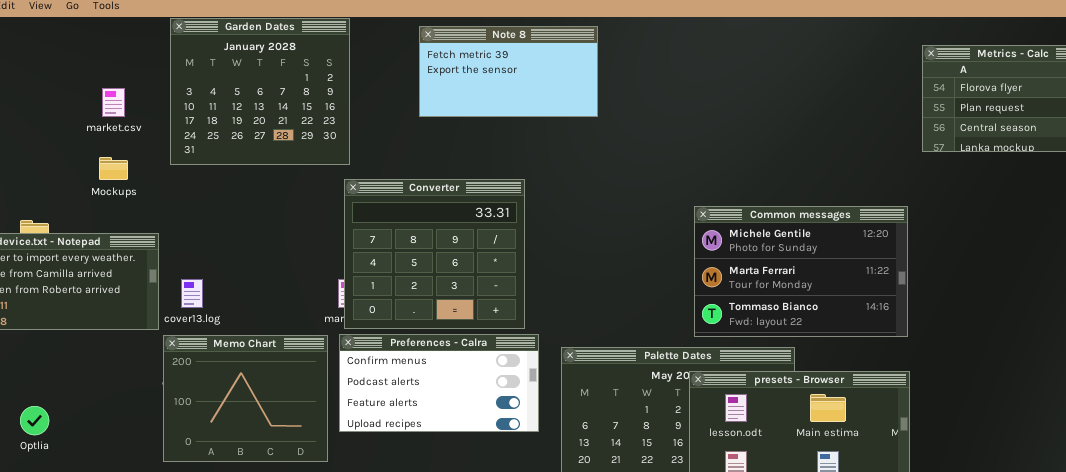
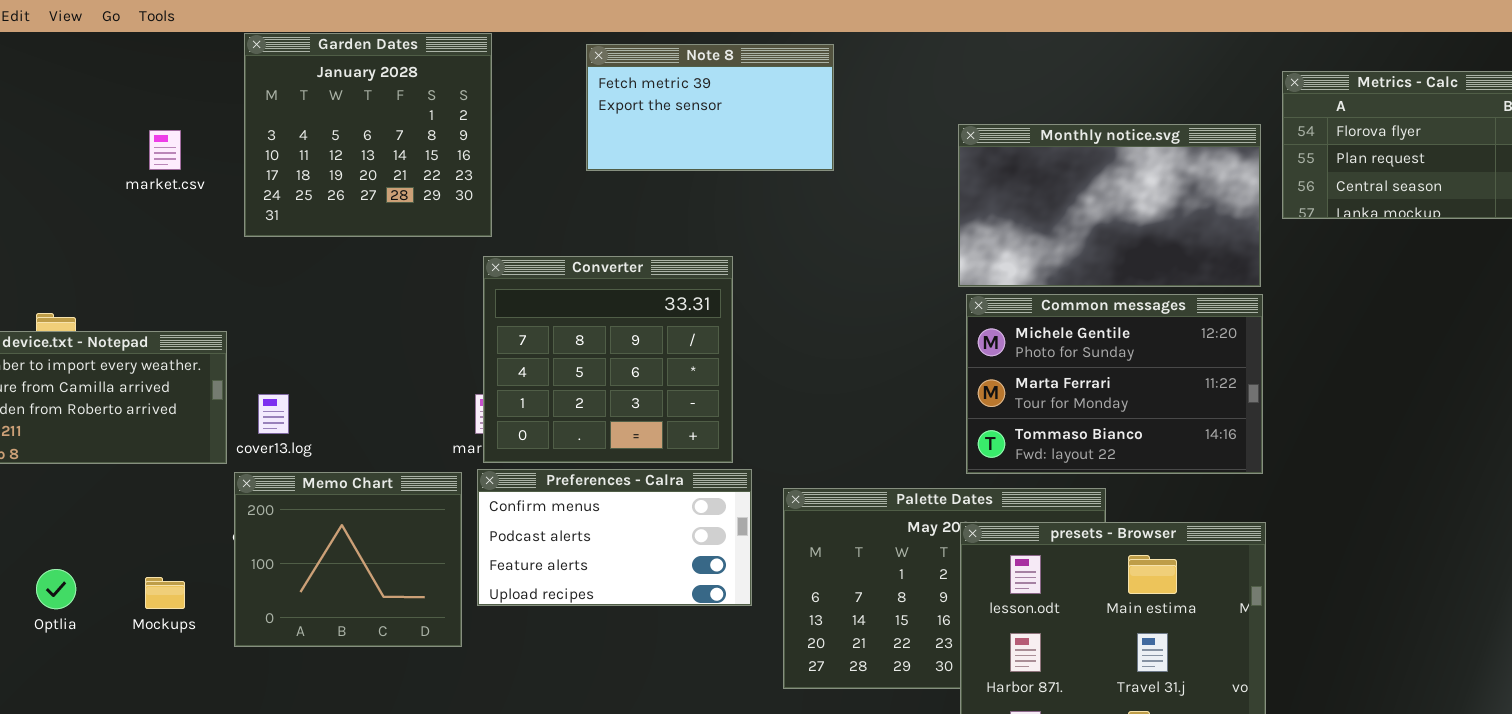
Monthly notice.svg: none -> [958,124,1261,287], opened
Mockups: [99,157,128,180] -> [145,577,185,609], moved

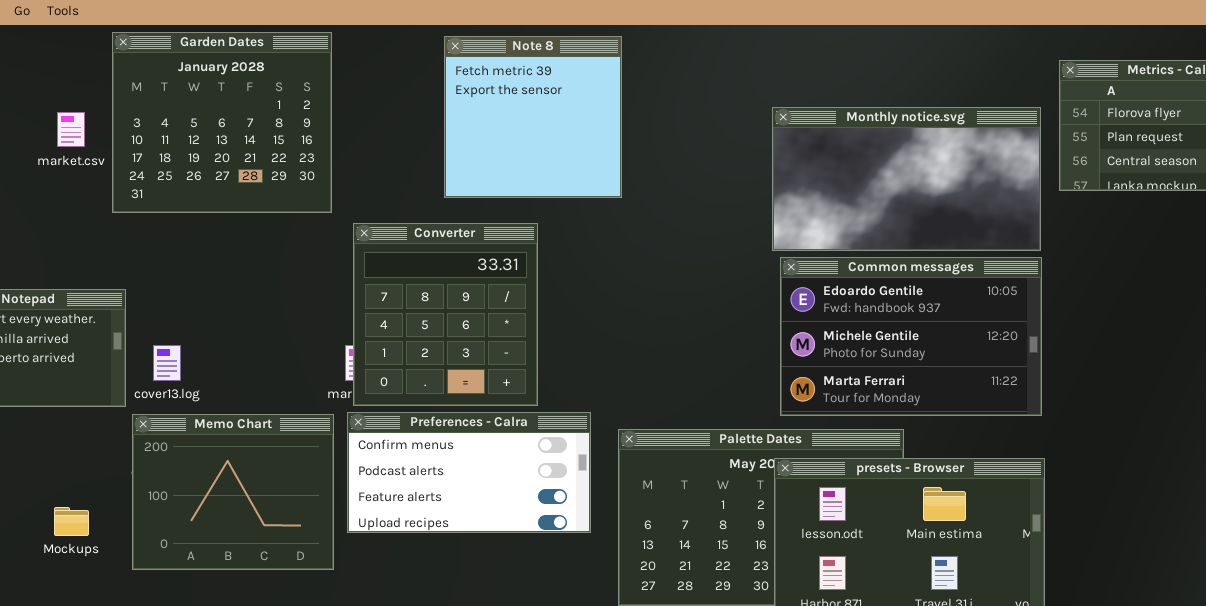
Garden Dates: [244,33,492,237] -> [112,32,332,213], moved
Note 8: [586,44,834,171] -> [444,36,622,198], resized
Converter: [483,256,733,463] -> [353,223,538,406], resized
Common messages: [966,294,1263,474] -> [780,257,1042,416], scrolled up 1 row

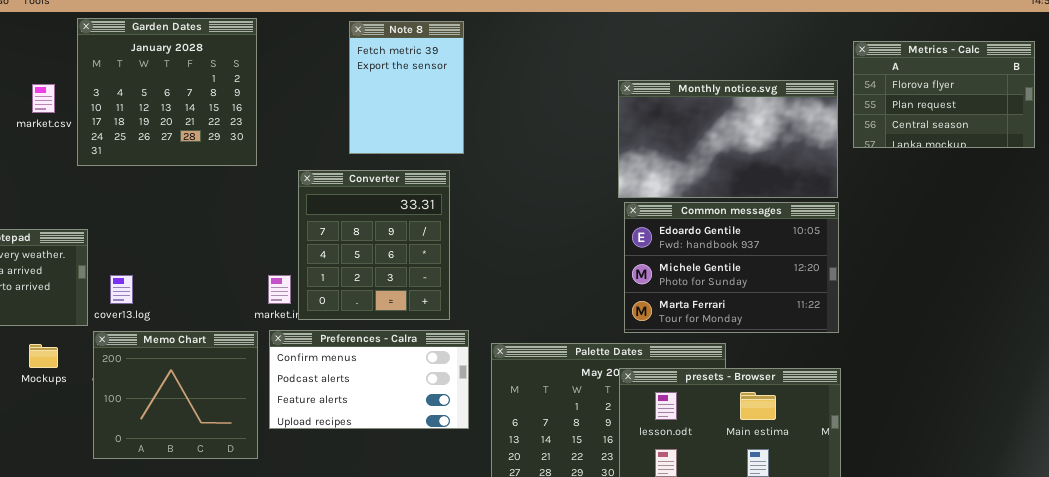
Note 8: [444,36,622,198] -> [349,21,464,154], resized
Converter: [353,223,538,406] -> [298,170,450,320], moved
Mockups: [54,507,89,536] -> [29,344,58,368], moved

